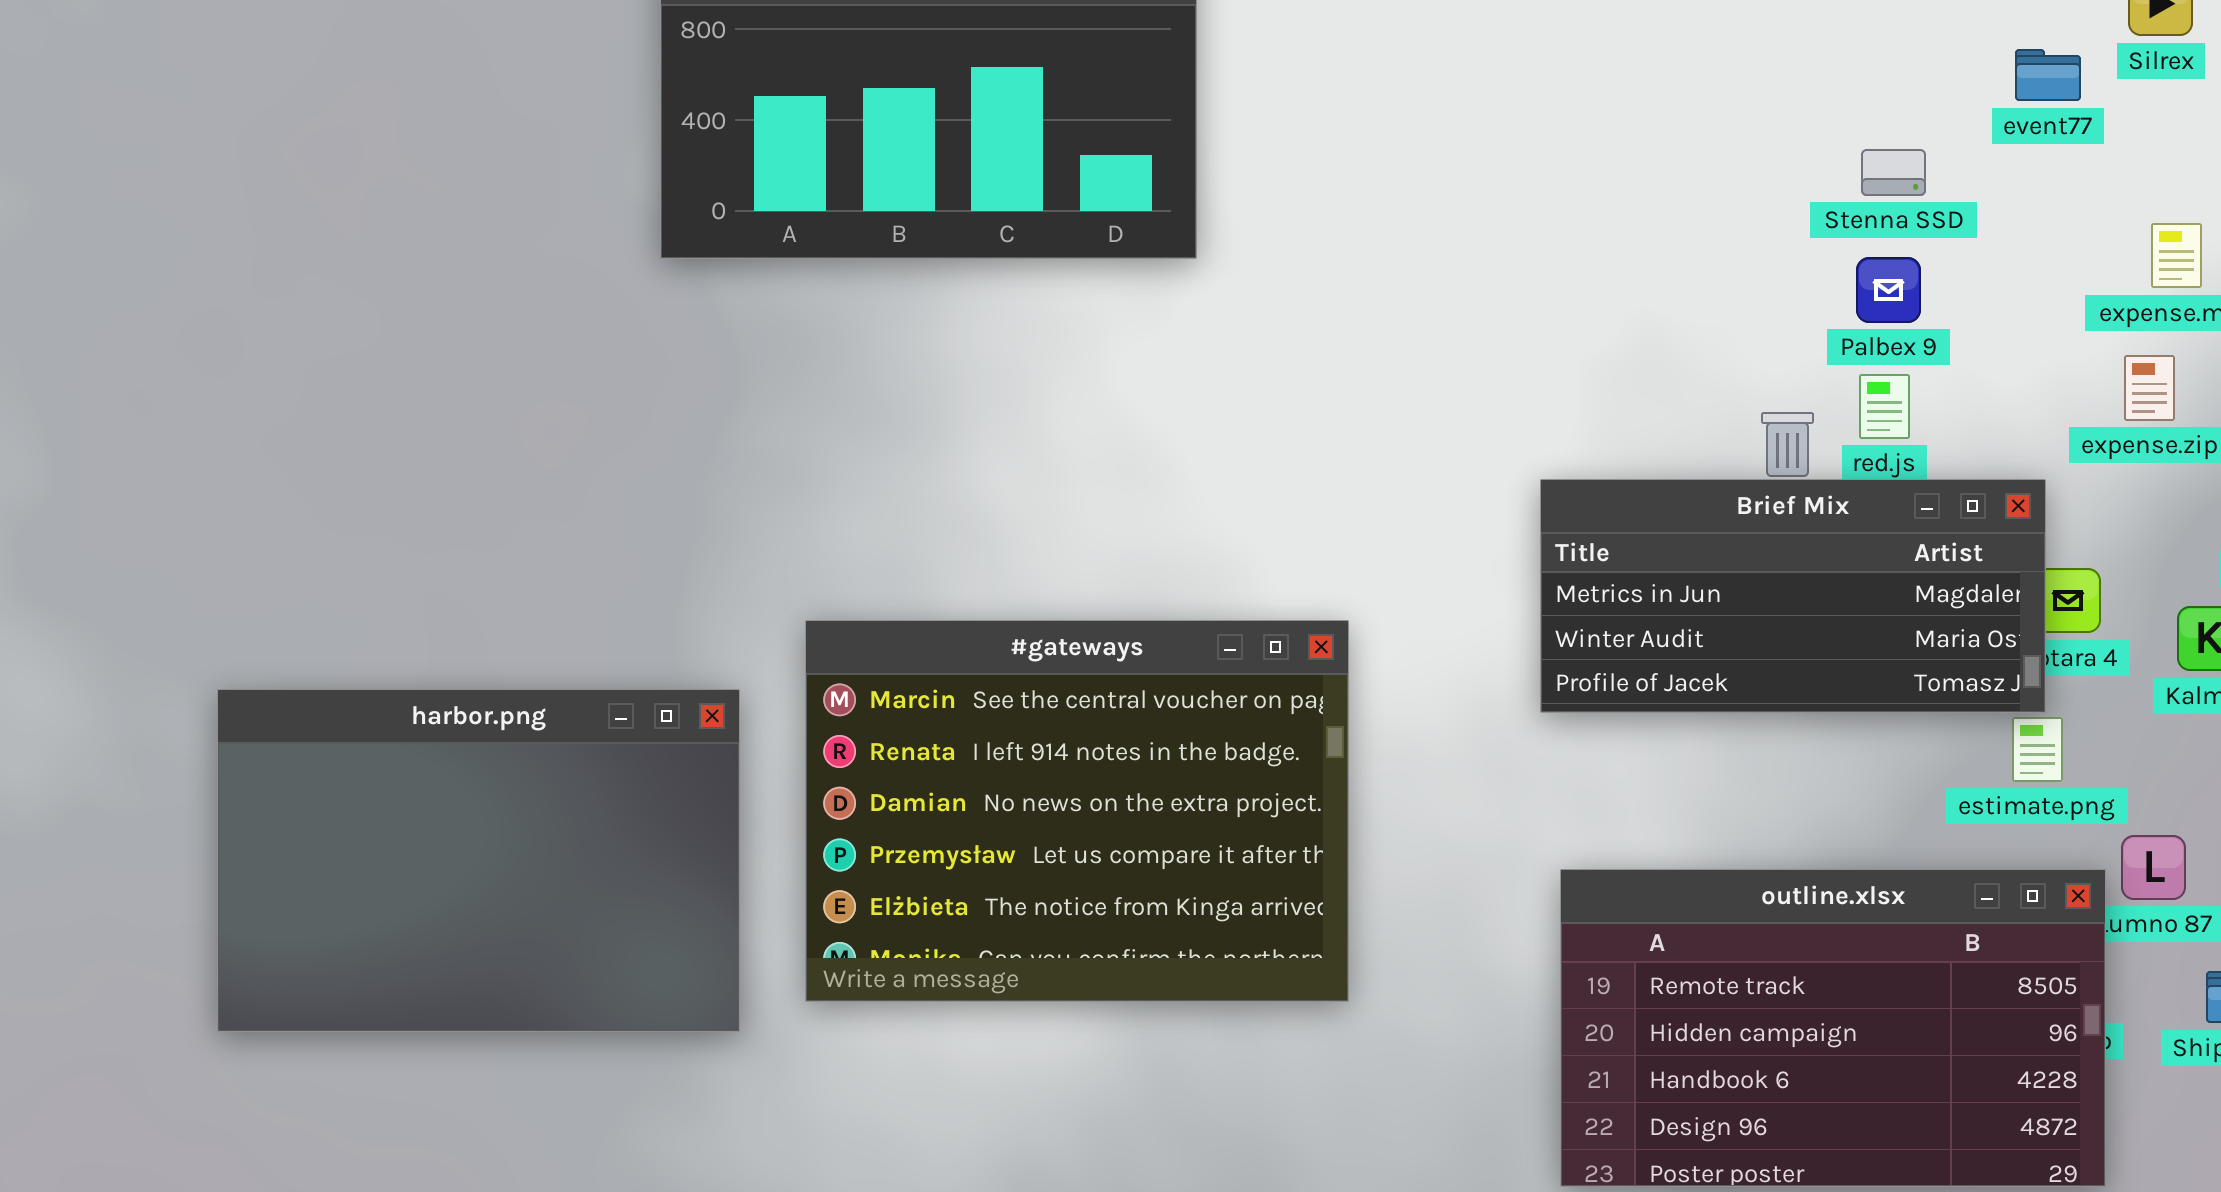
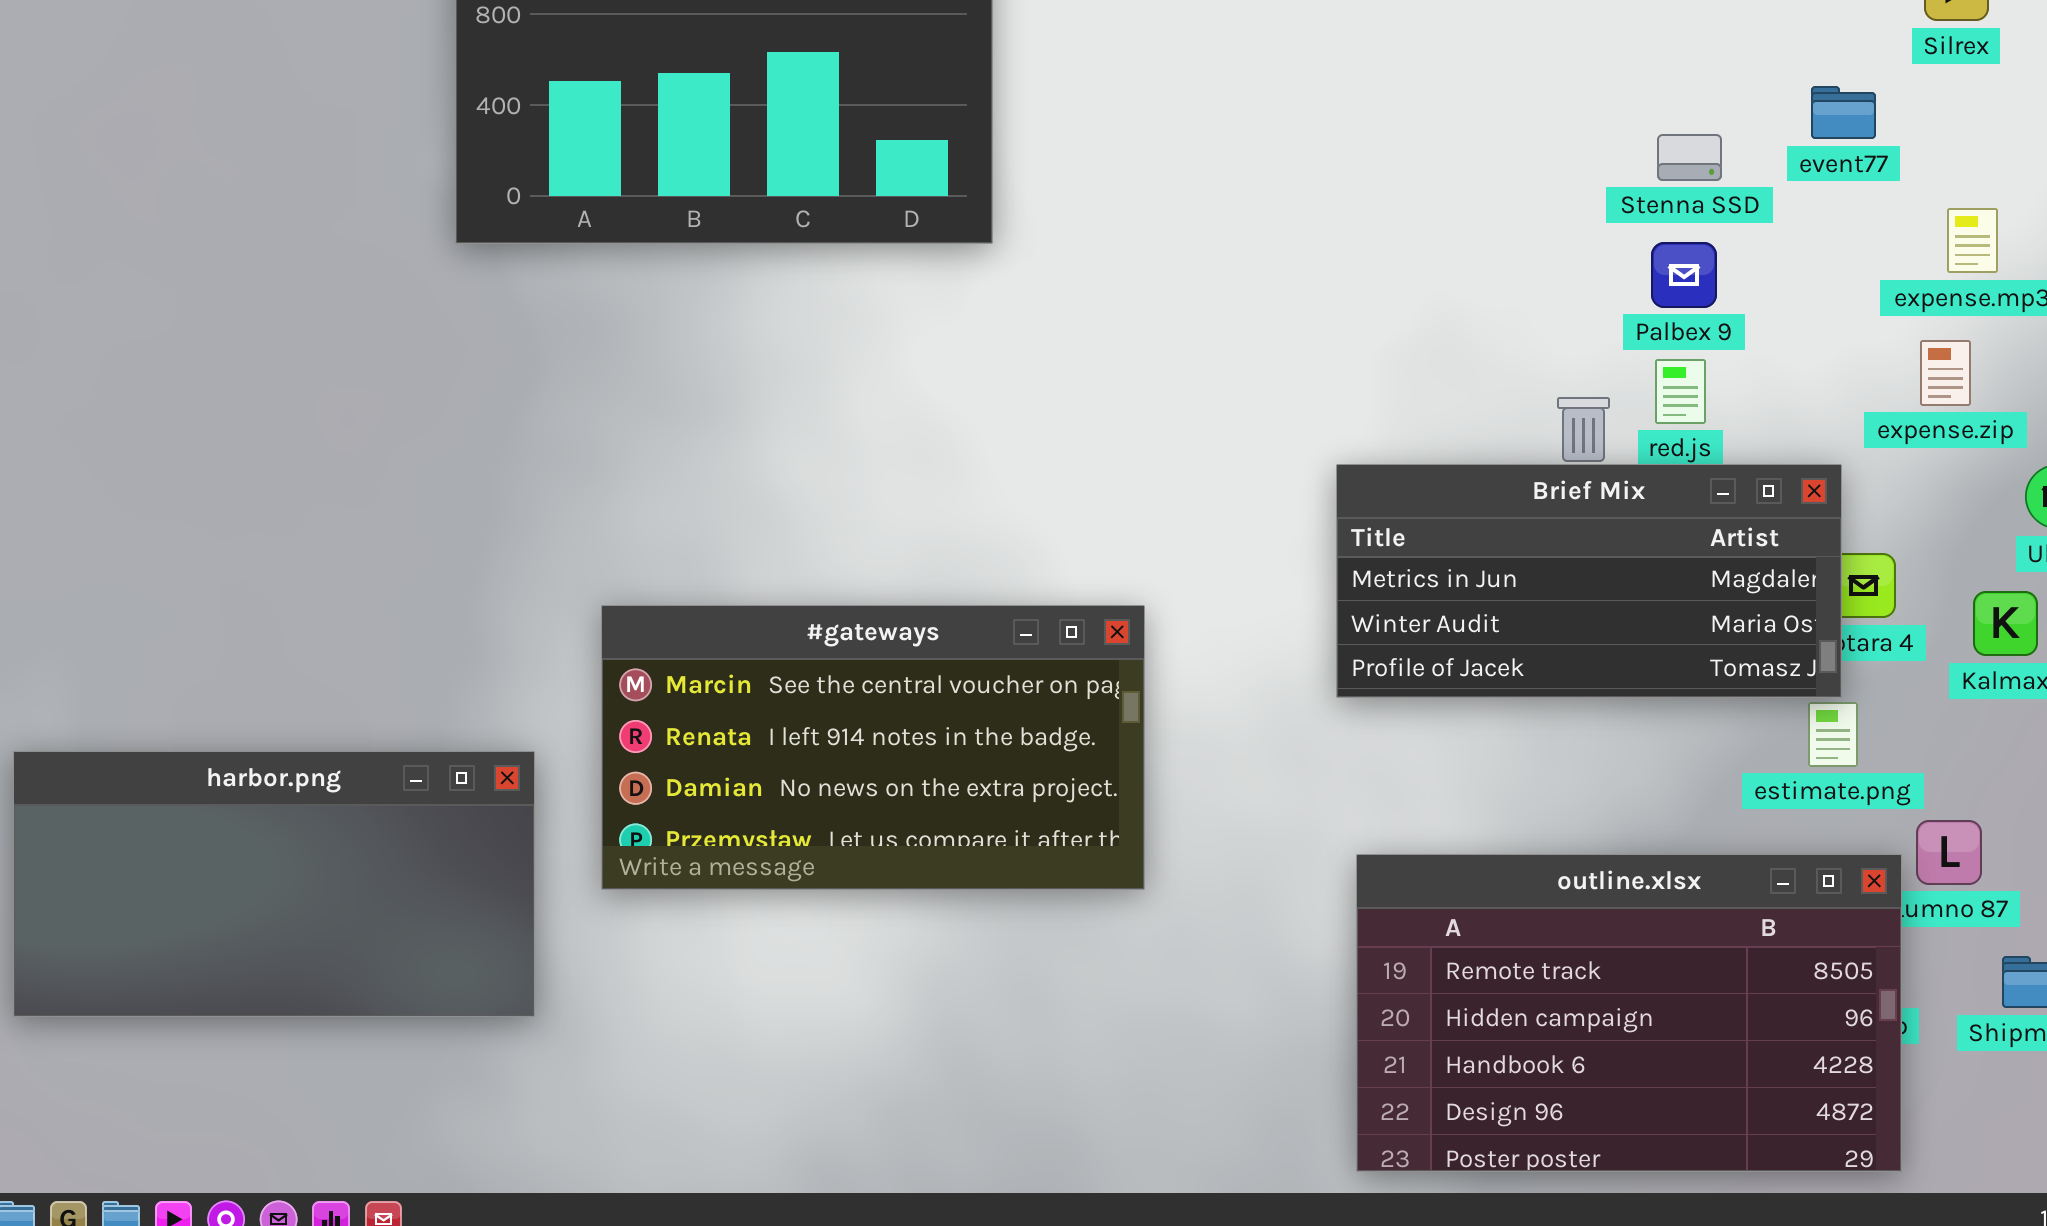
event77: [2015,49,2081,101] -> [1811,86,1876,139], moved
#gateways: [805,620,1349,1002] -> [601,605,1145,890], resized
harbor.png: [217,689,740,1032] -> [13,751,535,1017], resized

